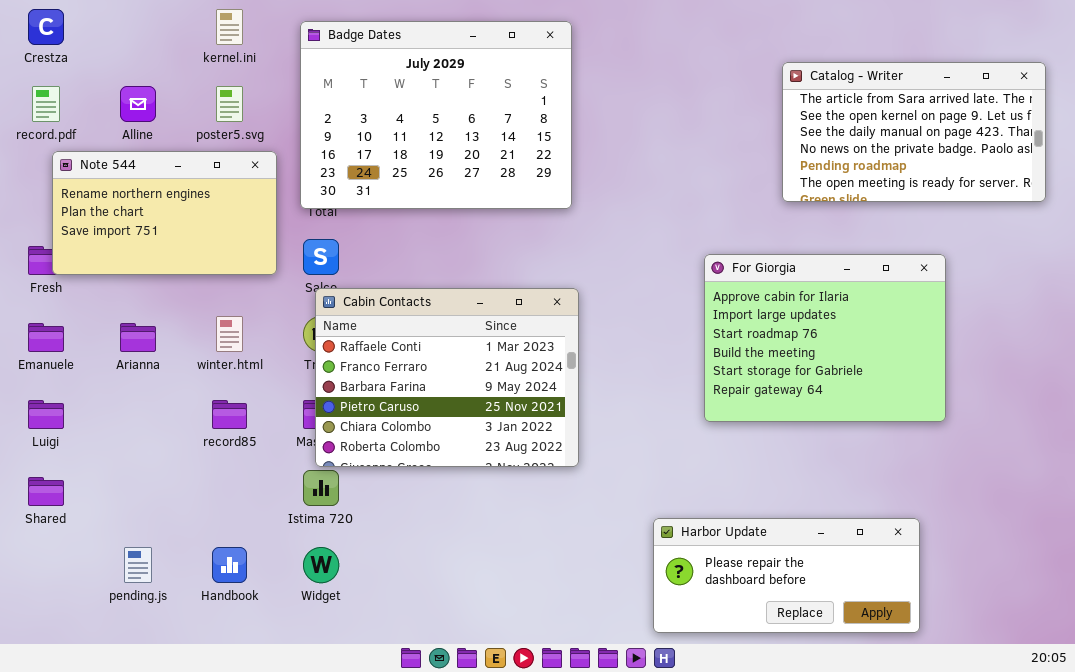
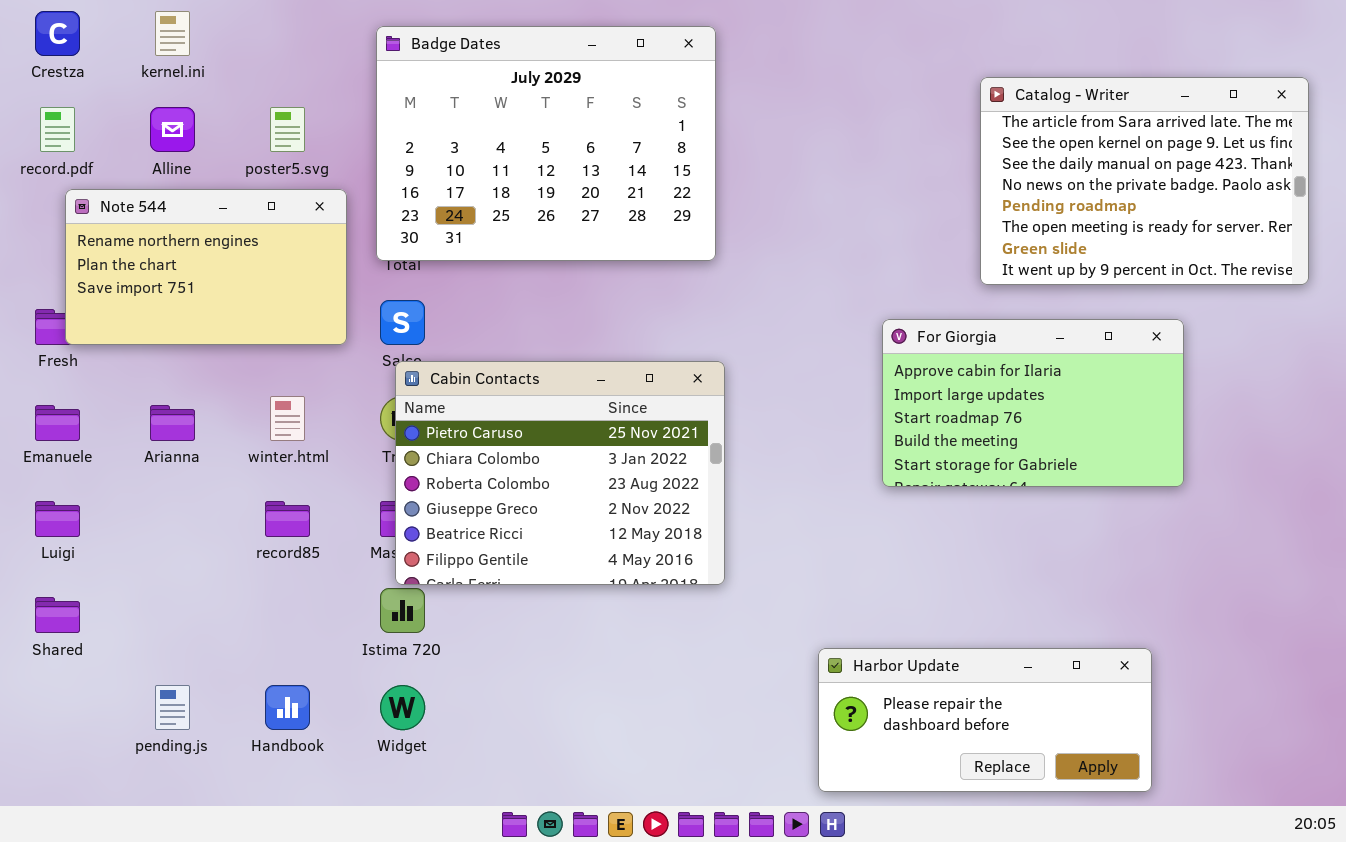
kernel.ini: [216,9,243,45] -> [155,11,190,56], moved
Catalog - Writer: [782,62,1046,202] -> [980,77,1309,285], resized
For Giorgia: [704,254,946,422] -> [882,319,1184,487], resized
Cabin Contacts: [315,288,579,467] -> [395,361,725,585], scrolled down 3 rows

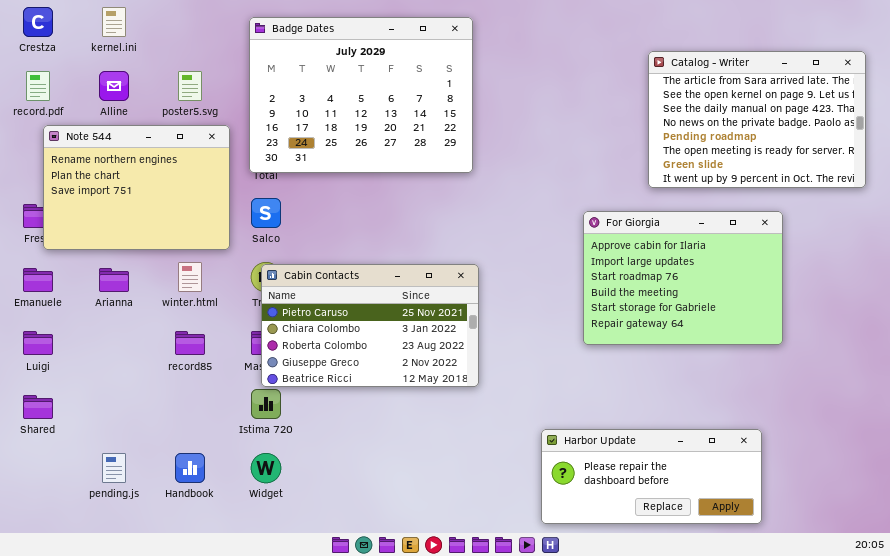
Note 544: [65,189,347,345] -> [43,125,230,250], resized
For Giorgia: [882,319,1184,487] -> [583,211,783,345], resized
Cabin Contacts: [395,361,725,585] -> [261,264,479,387], resized

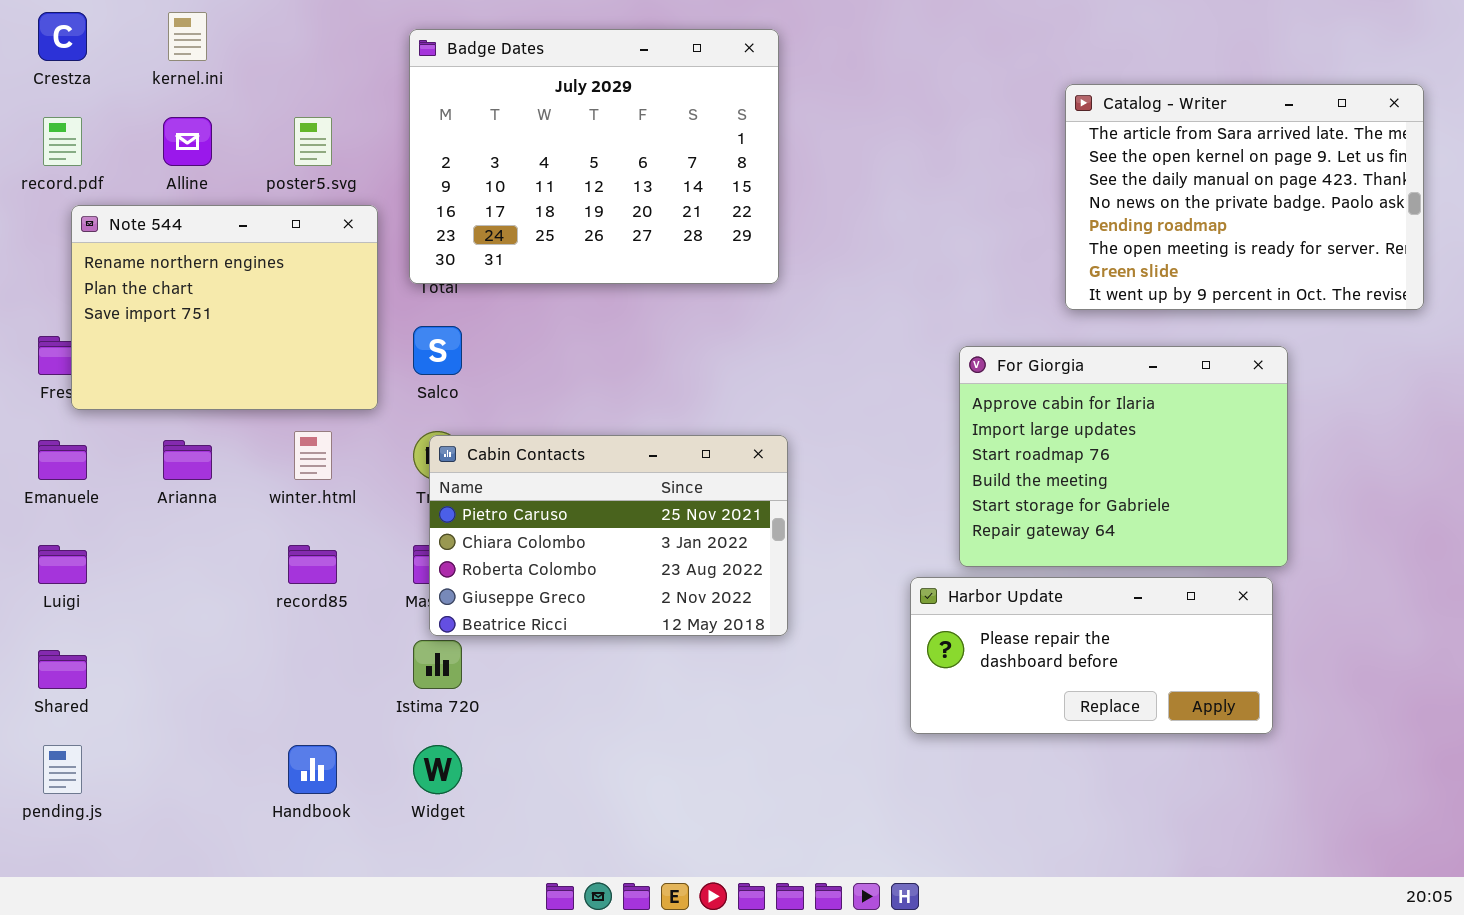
Harbor Update: [541,429,762,524] -> [910,577,1273,734], moved
pending.js: [102,453,126,483] -> [43,745,82,794], moved

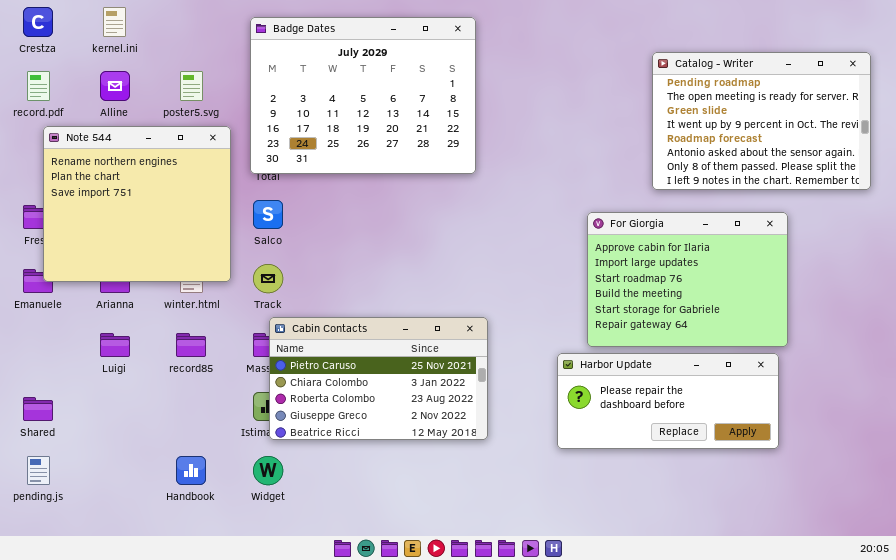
Catalog - Writer: [1065,84,1424,310] -> [652,52,871,190], scrolled down 4 rows
Note 544: [71,205,378,410] -> [43,126,231,282], resized
Cabin Contacts: [429,435,788,636] -> [269,317,488,440], moved
Luigi: [38,545,87,584] -> [100,333,130,357], moved

